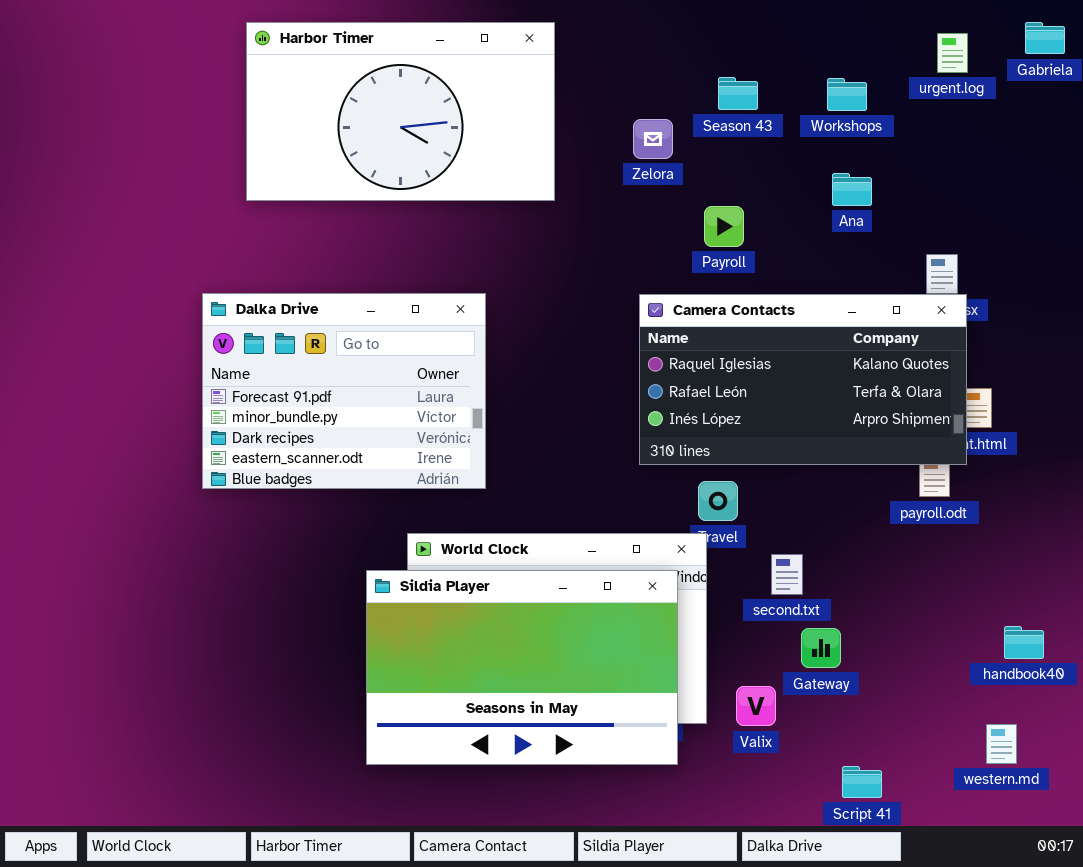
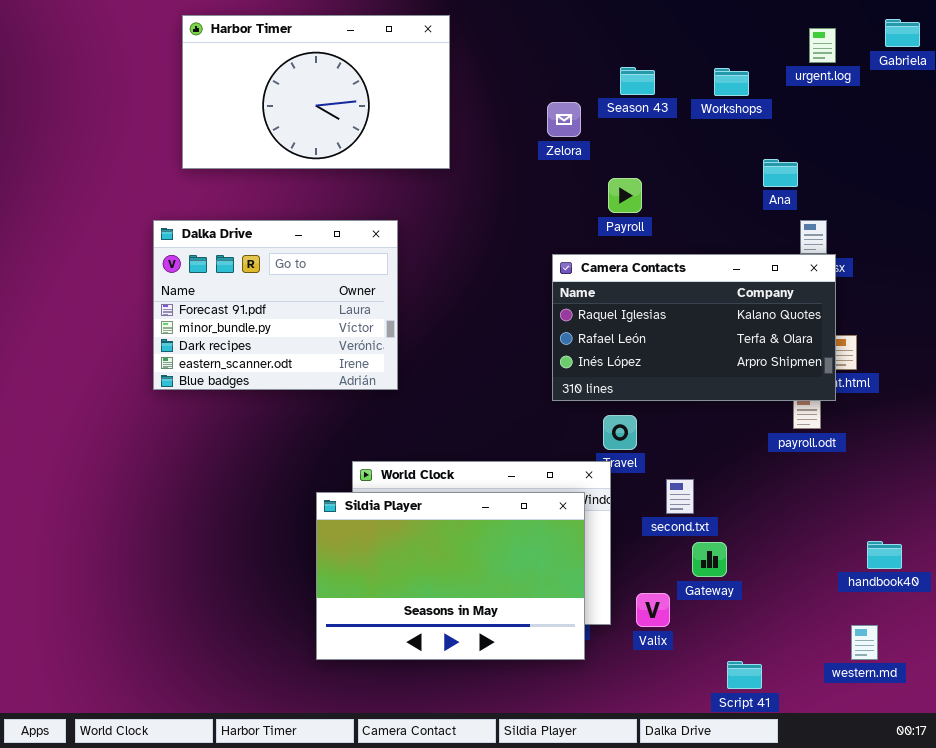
Harbor Timer: [246,22,555,201] -> [182,15,450,169], moved
Ana: [832,173,872,206] -> [763,159,798,187], moved
Dalka Drive: [202,293,486,489] -> [153,220,398,390], moved

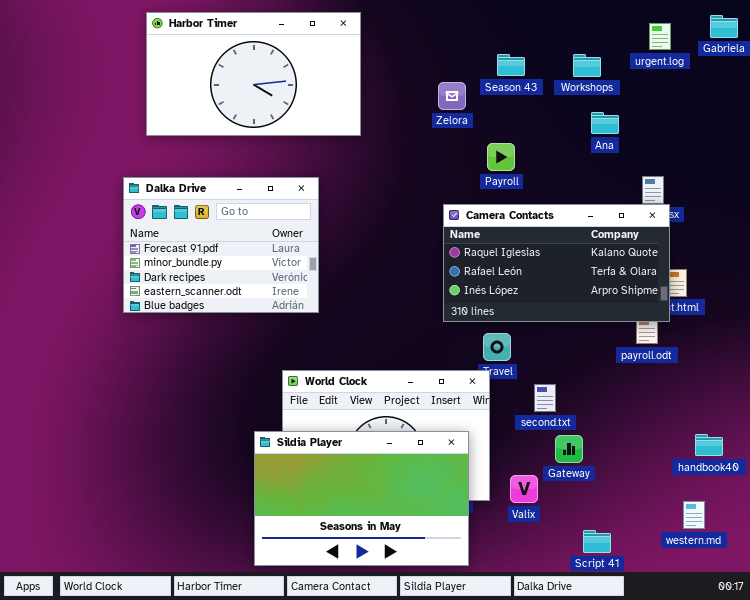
Ana: [763,159,798,187] -> [591,112,619,134], moved
Sildia Player: [316,492,585,660] -> [254,431,469,566], moved

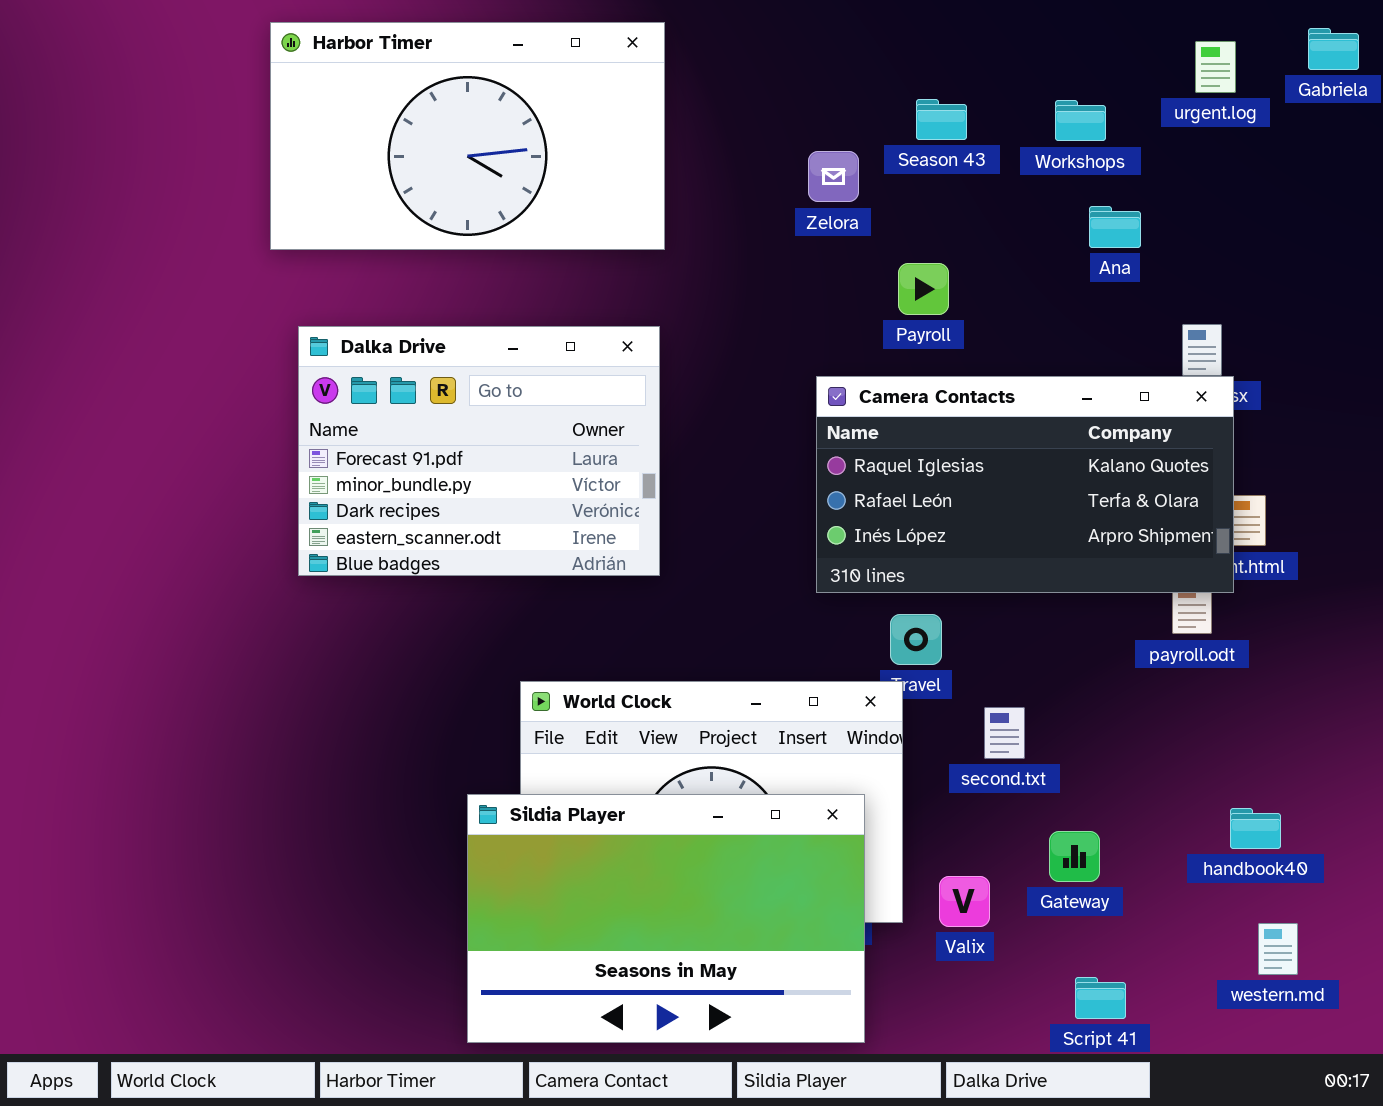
Dalka Drive: [123,177,319,313] -> [298,326,660,576], moved
handbook40: [695,434,723,456] -> [1230,808,1281,849], moved
Gateway: [555,435,583,463] -> [1049,831,1100,882], moved

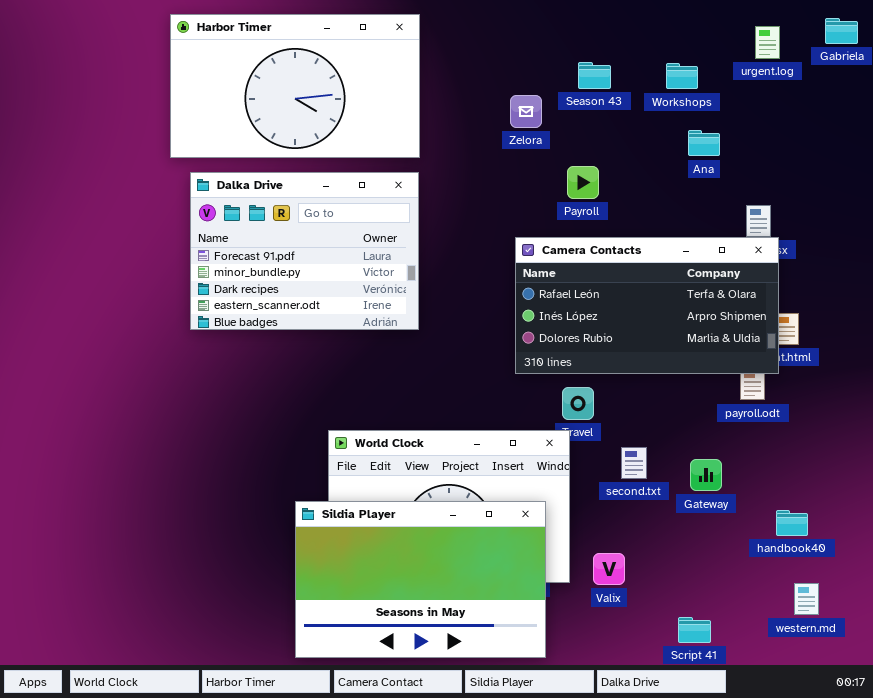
Dalka Drive: [298,326,660,576] -> [190,172,419,330], moved
Camera Contacts: [816,376,1234,593] -> [515,237,779,374], scrolled down 1 row
Gateway: [1049,831,1100,882] -> [690,459,722,491], moved

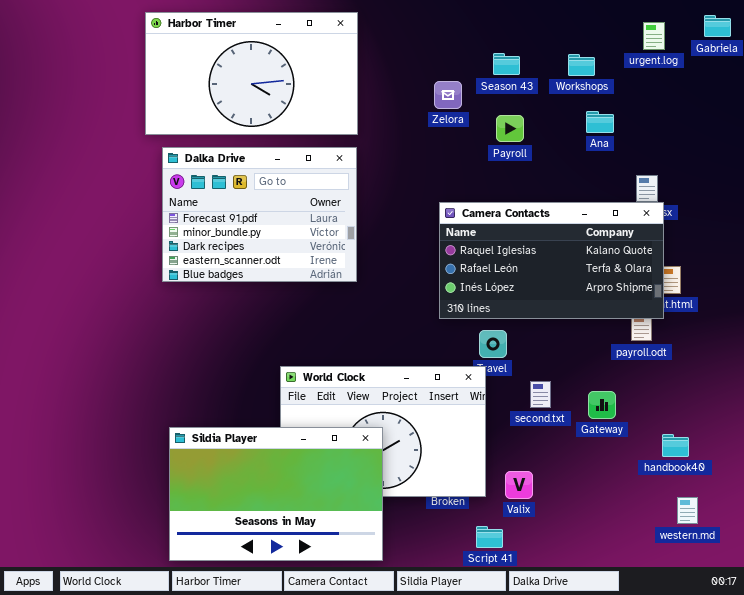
Payroll: [567,166,599,199] -> [496,115,524,142], moved
Camera Contacts: [515,237,779,374] -> [439,202,664,319], scrolled up 1 row
Sildia Player: [295,501,546,658] -> [169,427,383,561], moved
Script 41: [678,617,711,643] -> [476,526,503,548], moved

